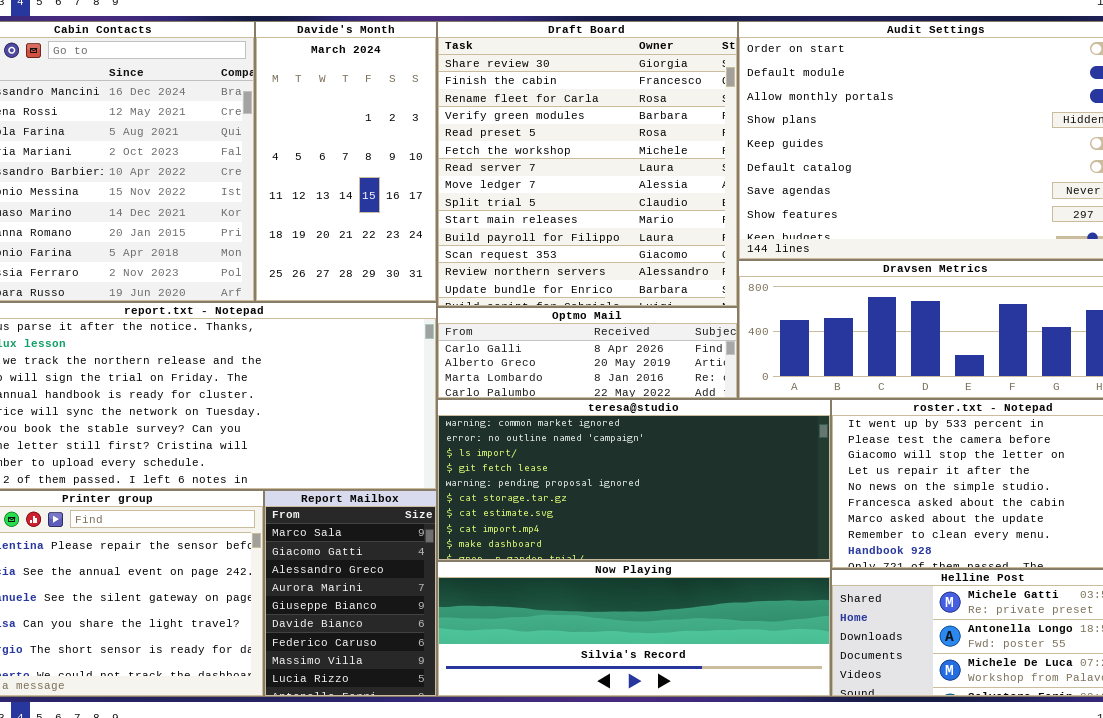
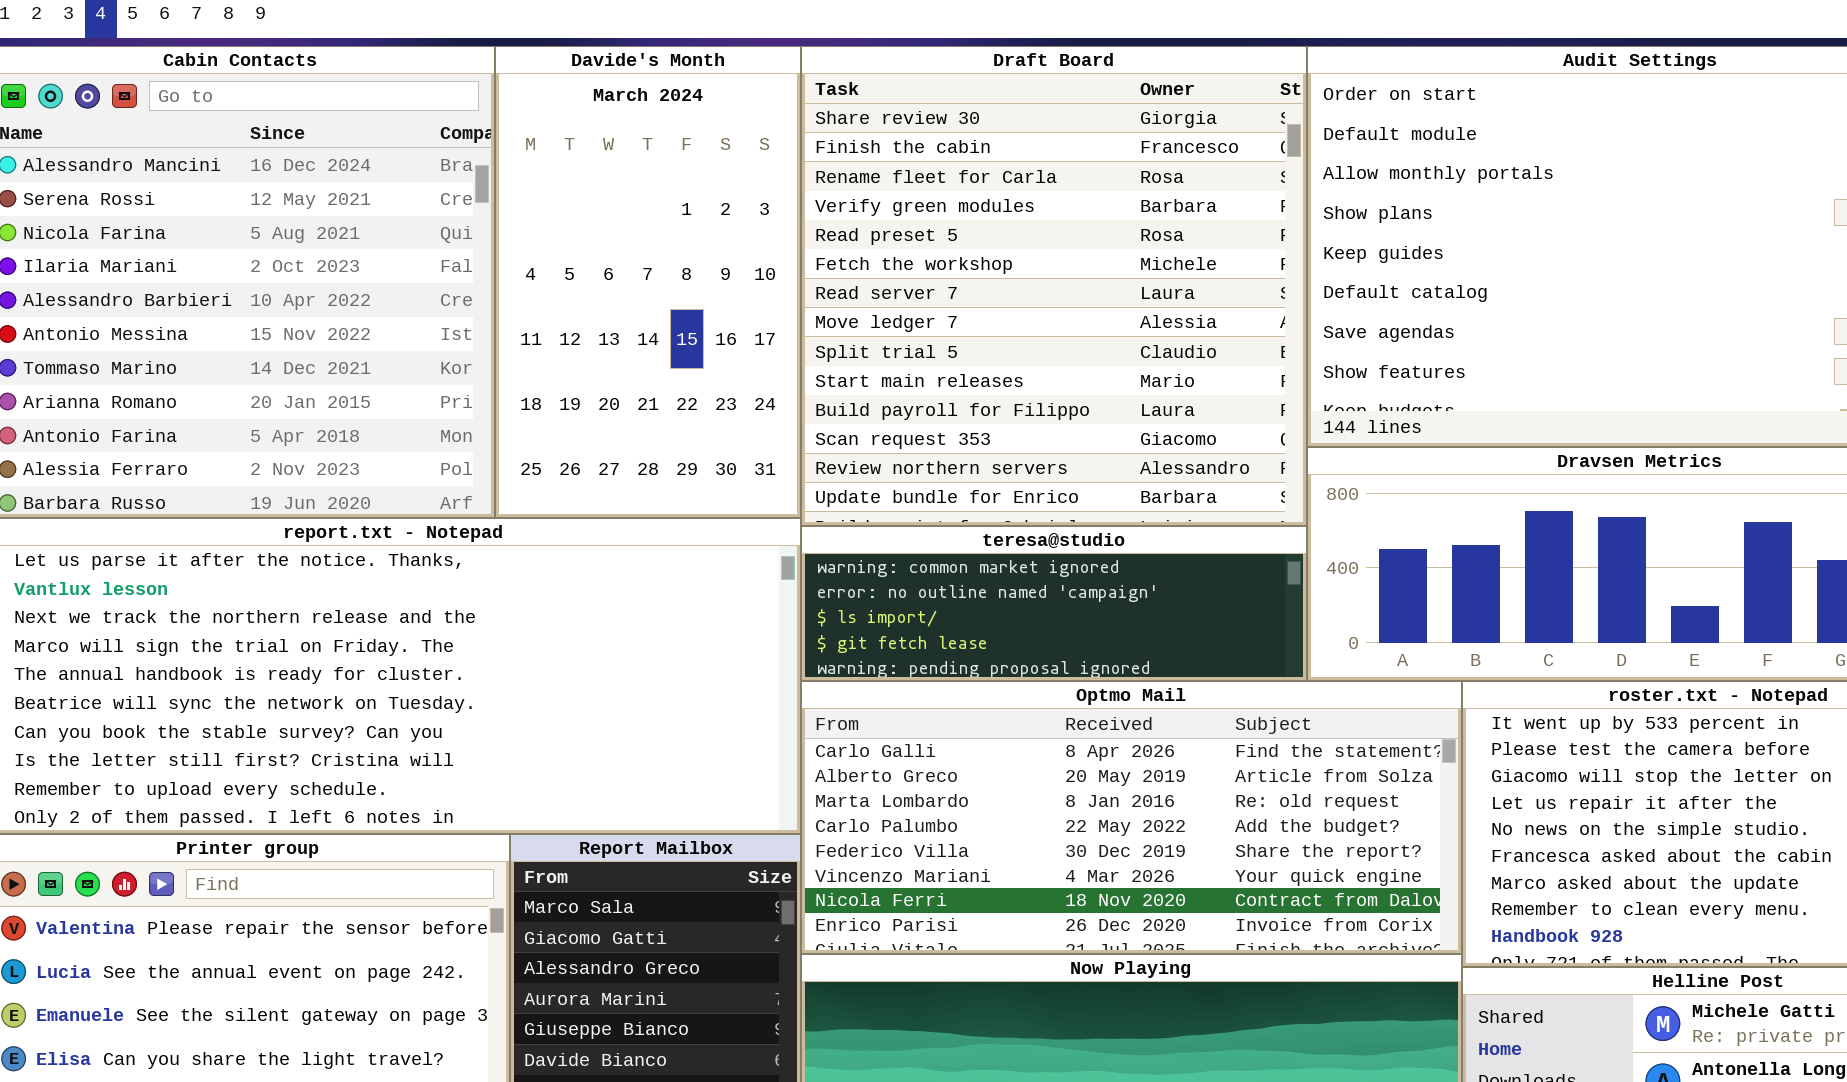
Optmo Mail: [437,307,738,399] -> [801,681,1462,954], moved, resized
teresa@studio: [437,399,831,561] -> [801,526,1307,681], moved, resized

